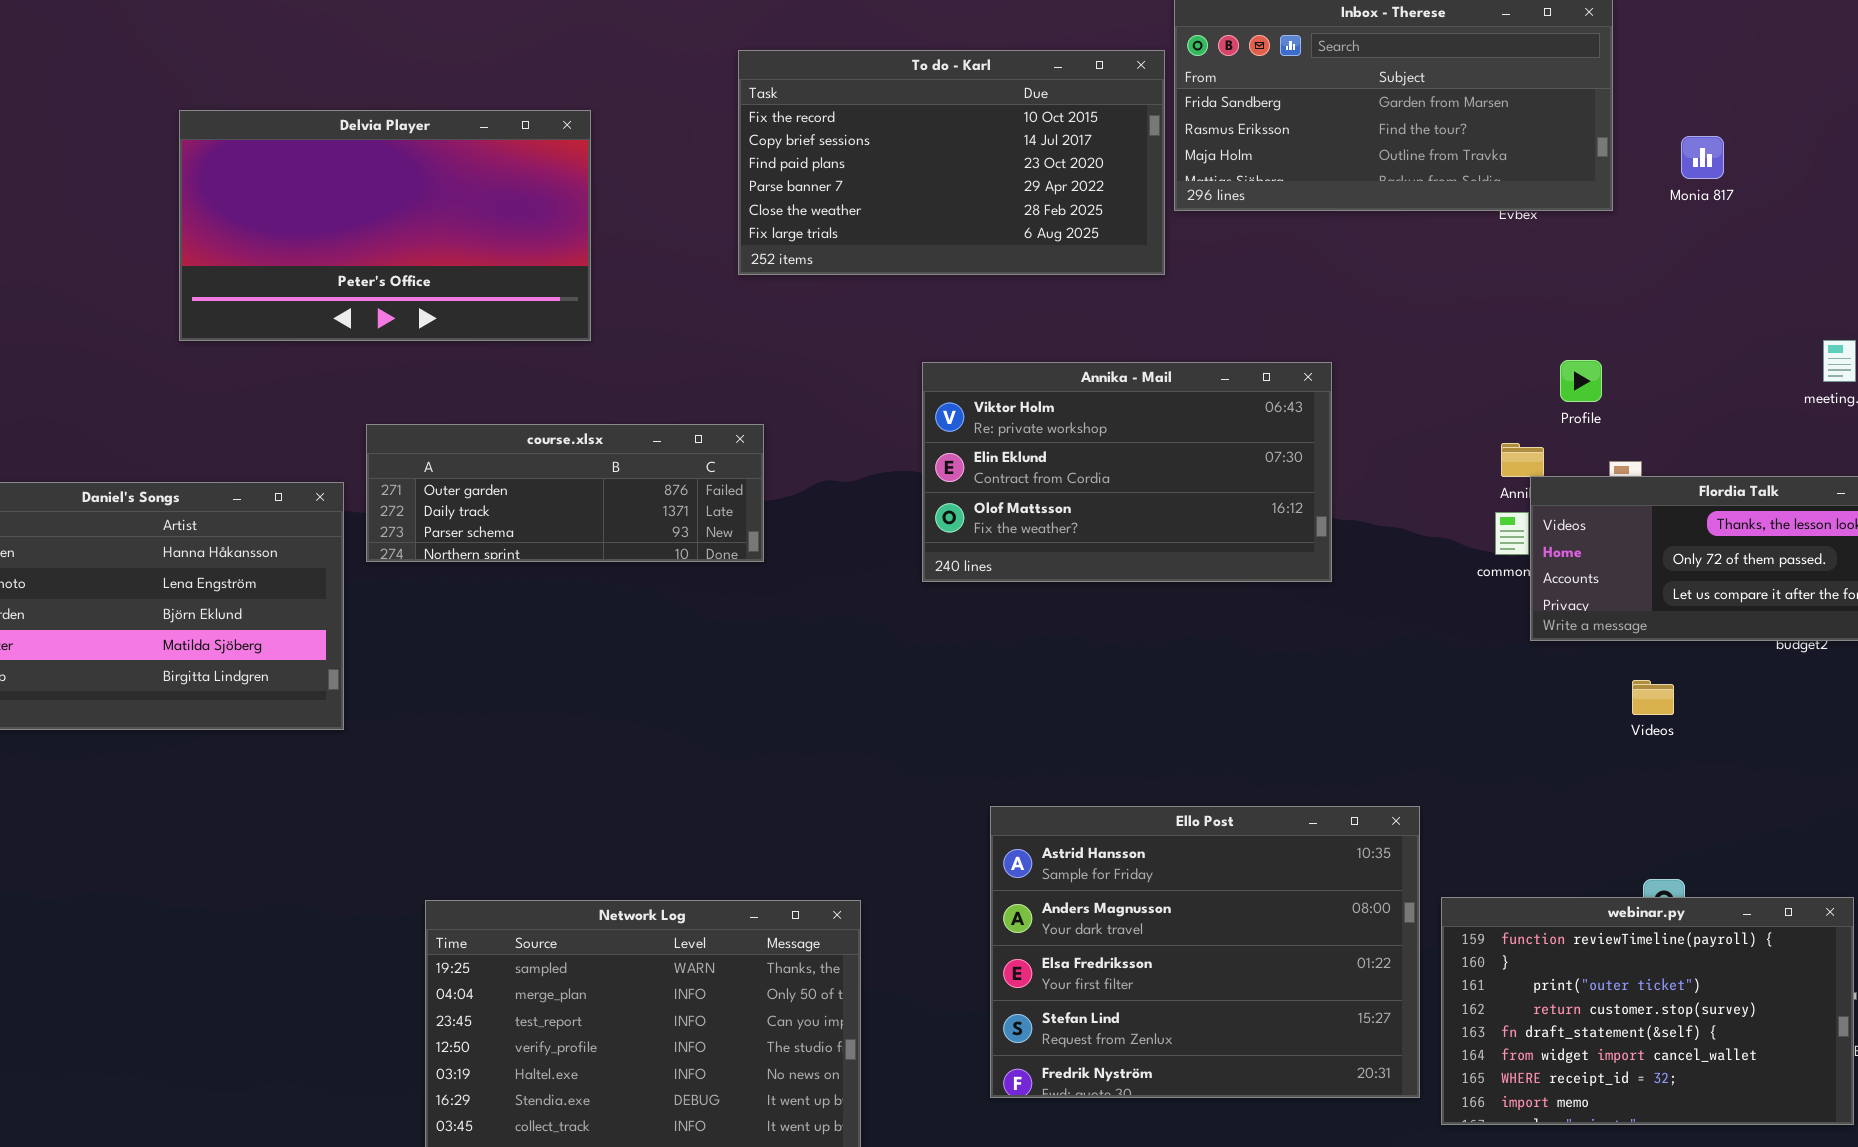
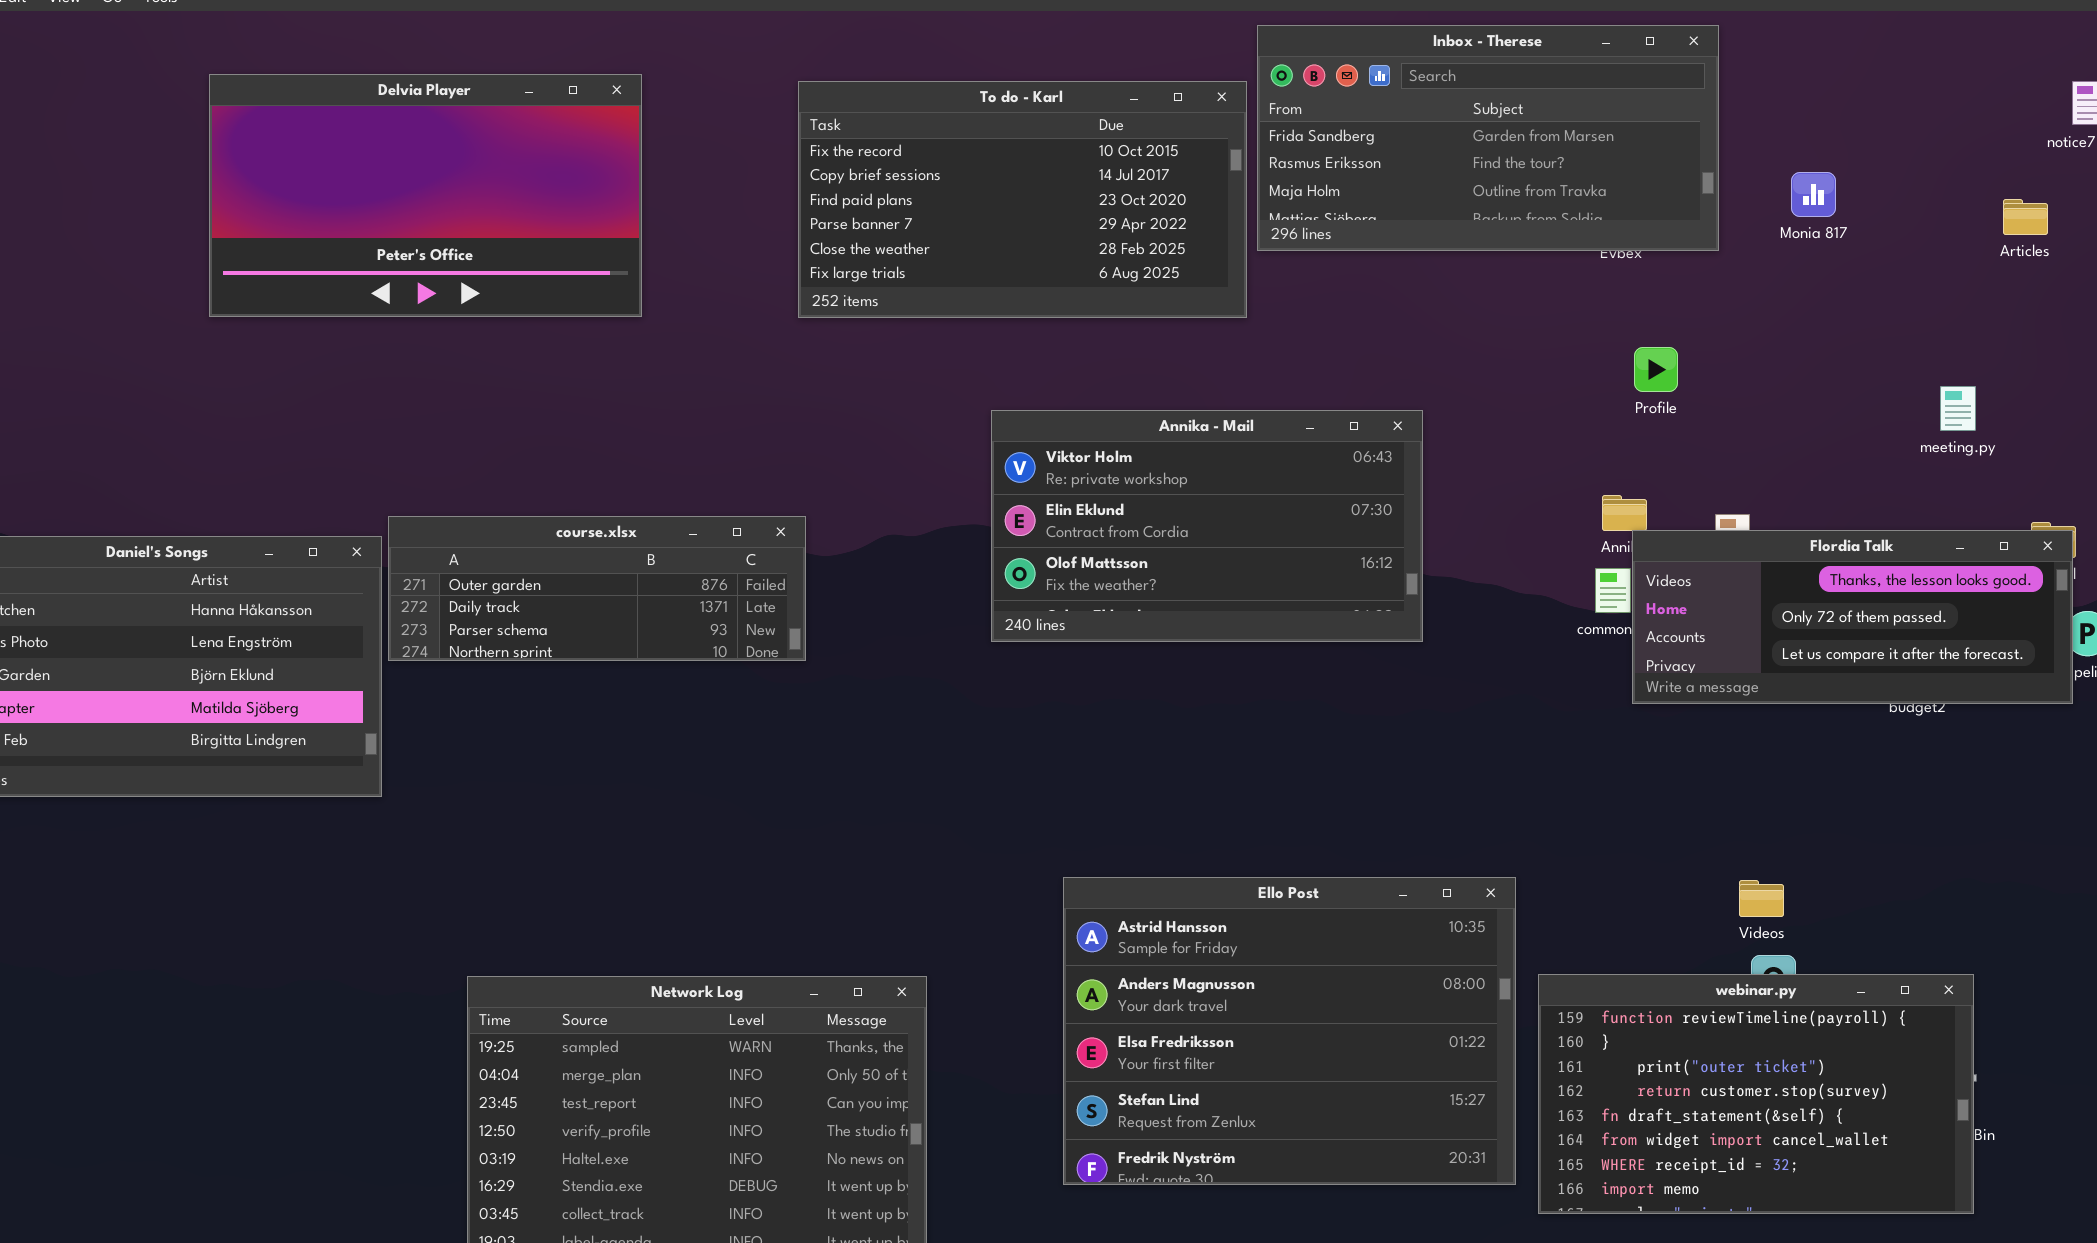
Delvia Player: [179,110,591,341] -> [209,74,642,317], moved
Profile: [1560,360,1602,402] -> [1634,347,1678,392], moved
course.xlsx: [366,424,764,562] -> [388,516,806,661], moved
Videos: [1632,680,1674,715] -> [1739,880,1784,917], moved

